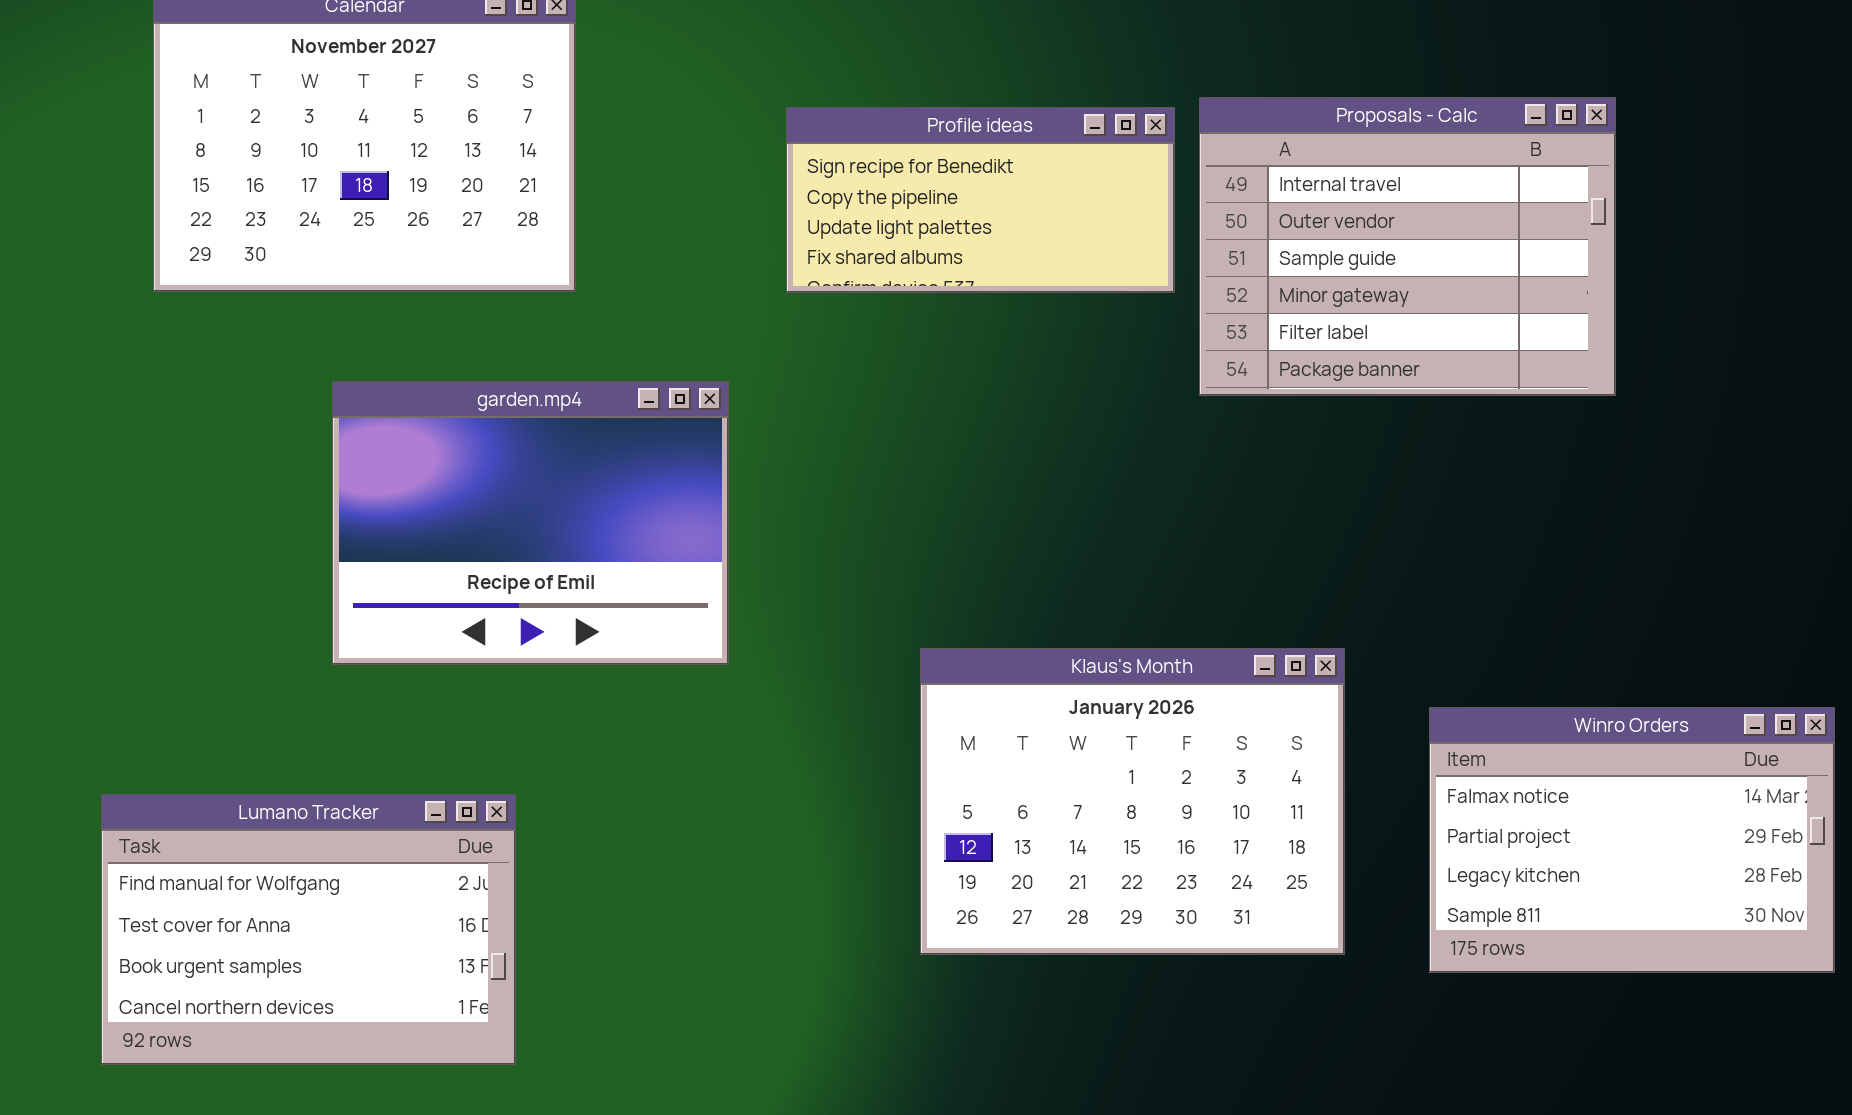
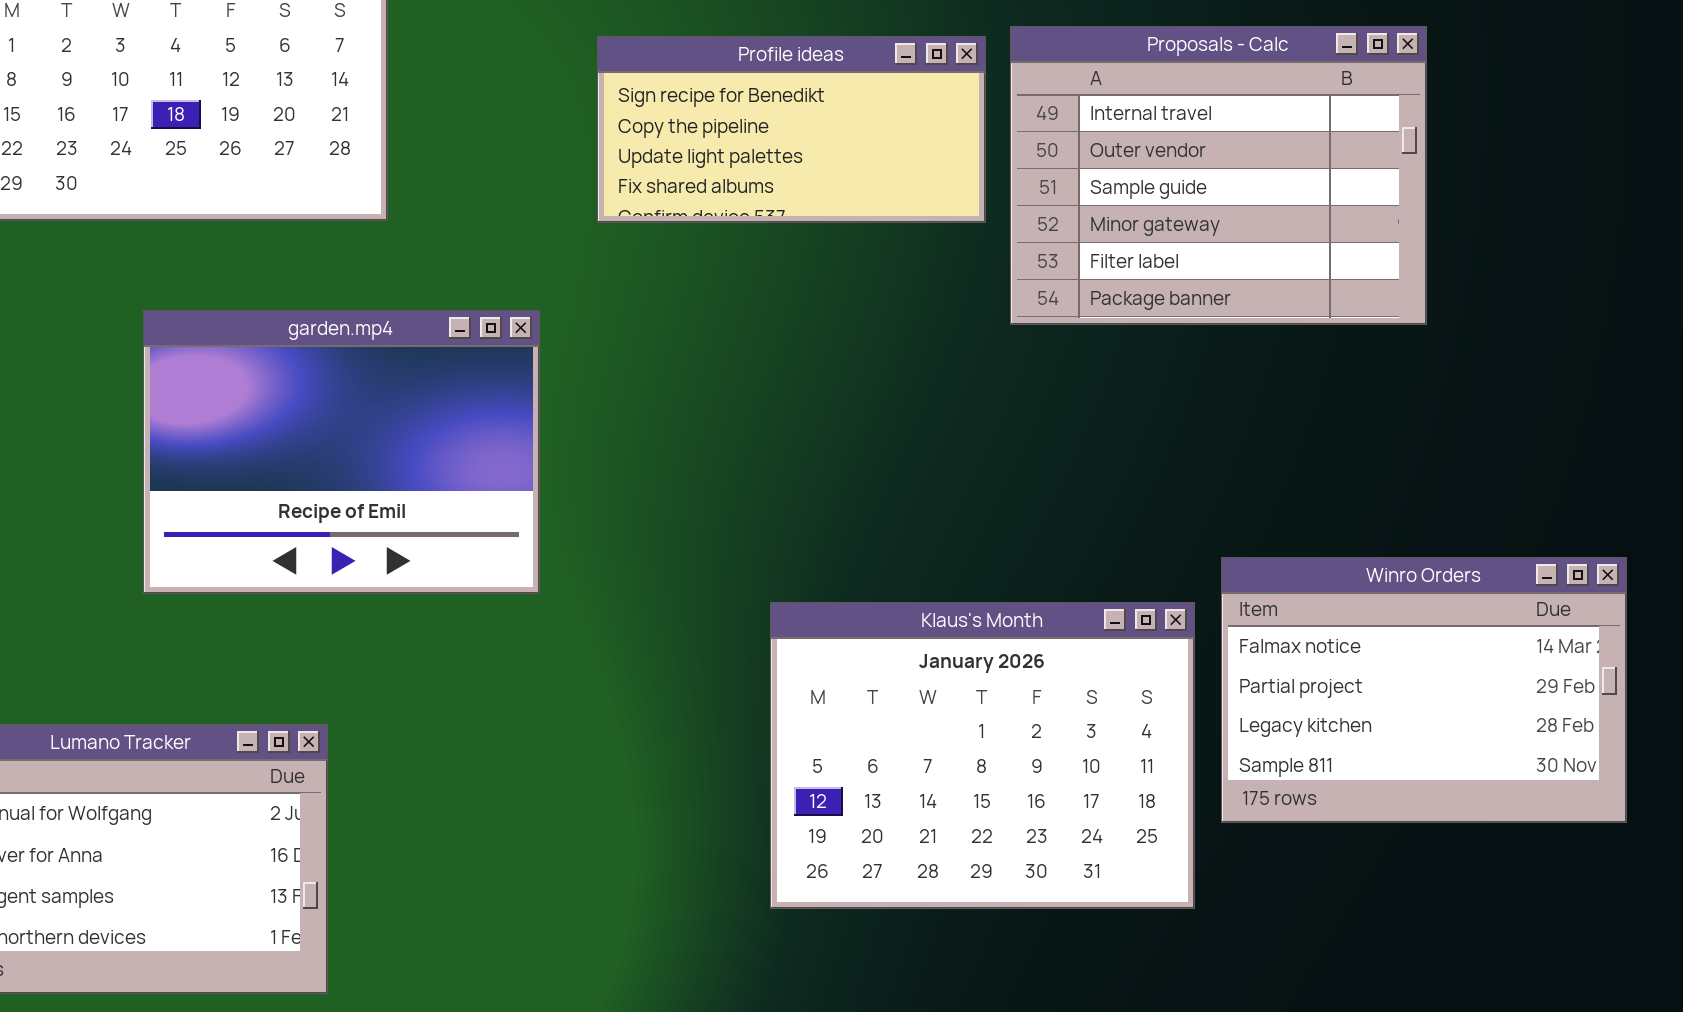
Klaus's Month: [920,648,1345,955] -> [770,602,1195,909], moved
Winro Orders: [1429,707,1835,973] -> [1221,557,1627,823], moved

